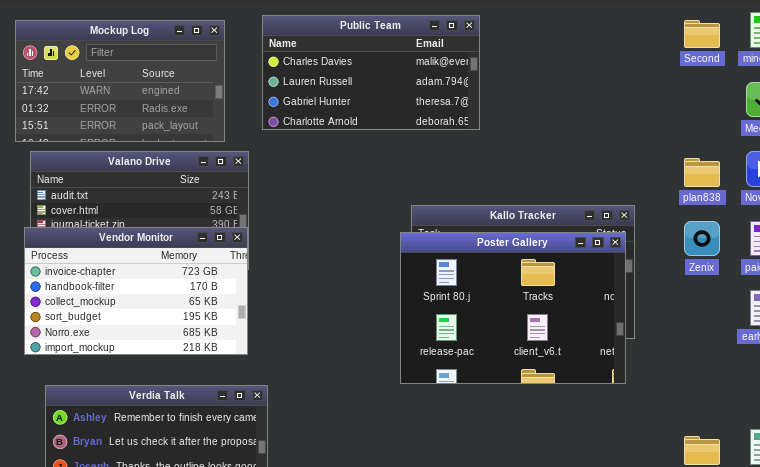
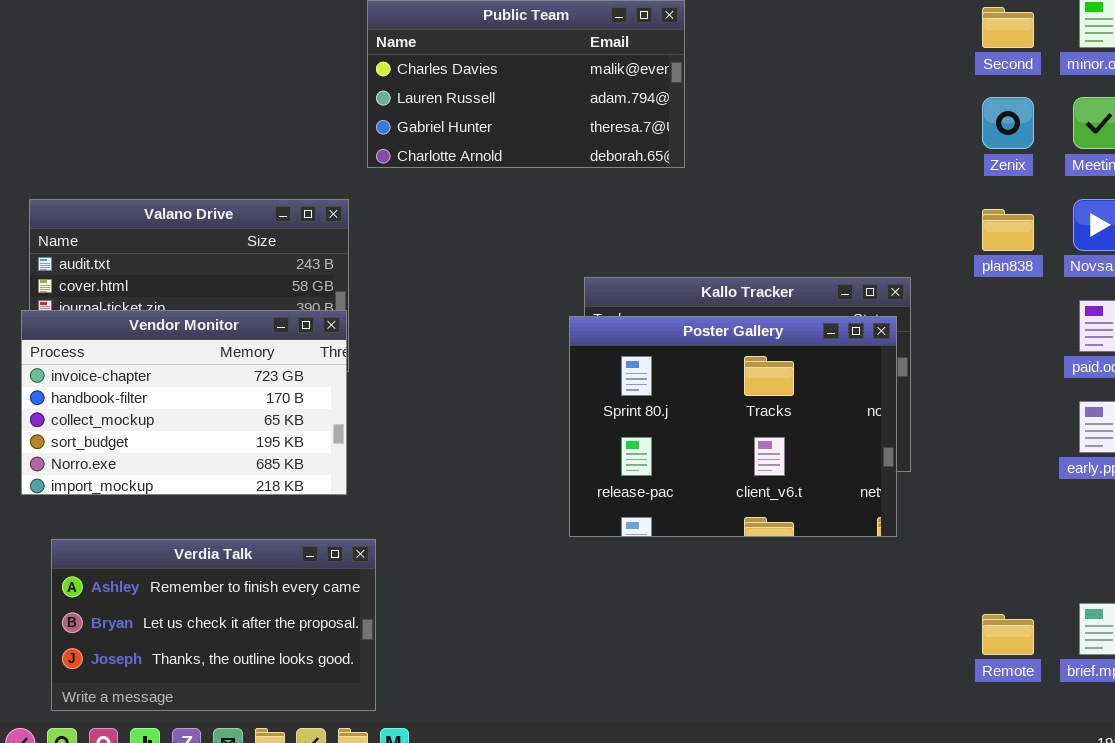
Mockup Log: [15,20,225,142] -> none, closed
Zenix: [684,221,720,256] -> [982,97,1034,149], moved

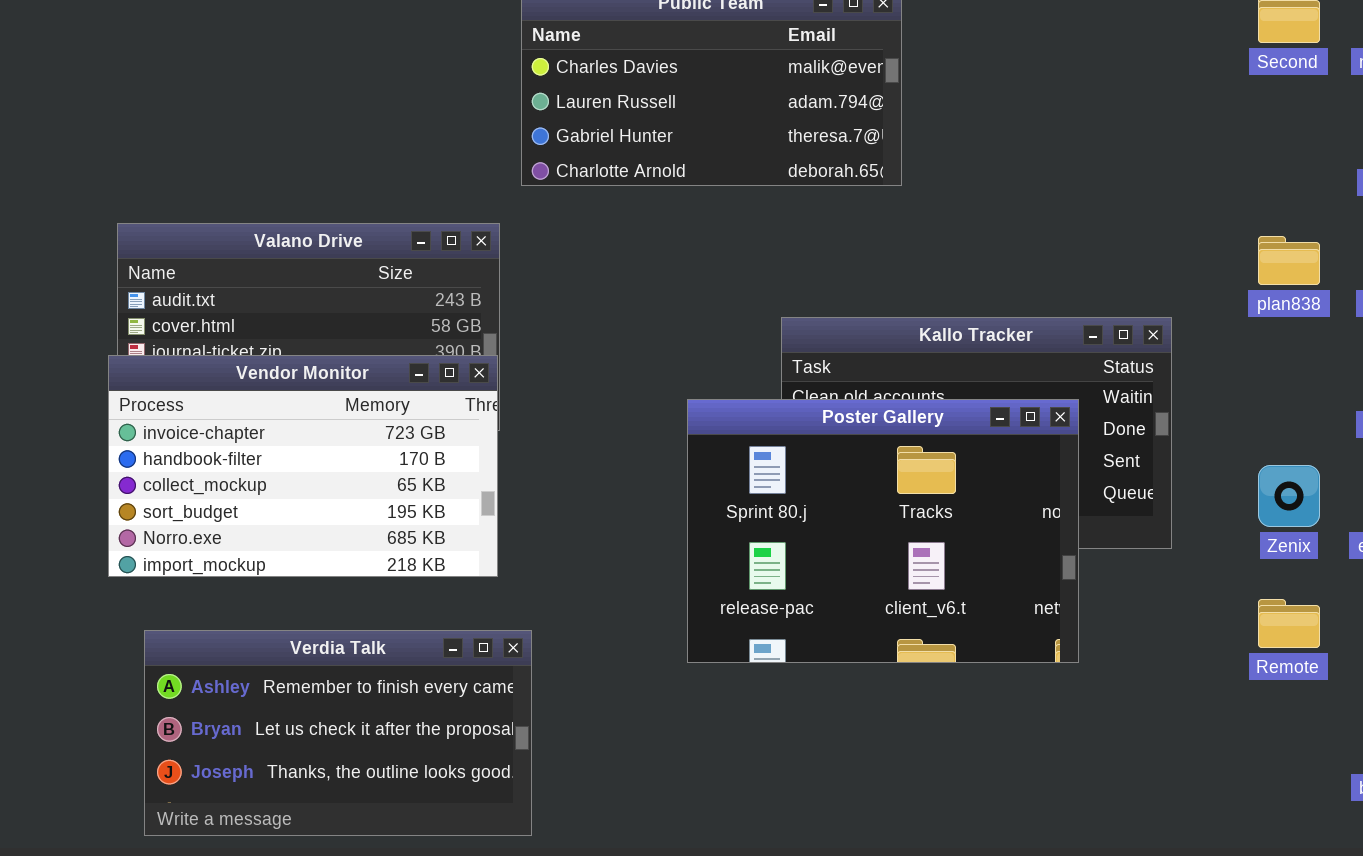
Zenix: [982,97,1034,149] -> [1258,465,1320,527], moved
Poster Gallery: [569,316,897,537] -> [687,399,1079,663], moved
Remote: [982,614,1034,655] -> [1258,599,1320,648], moved

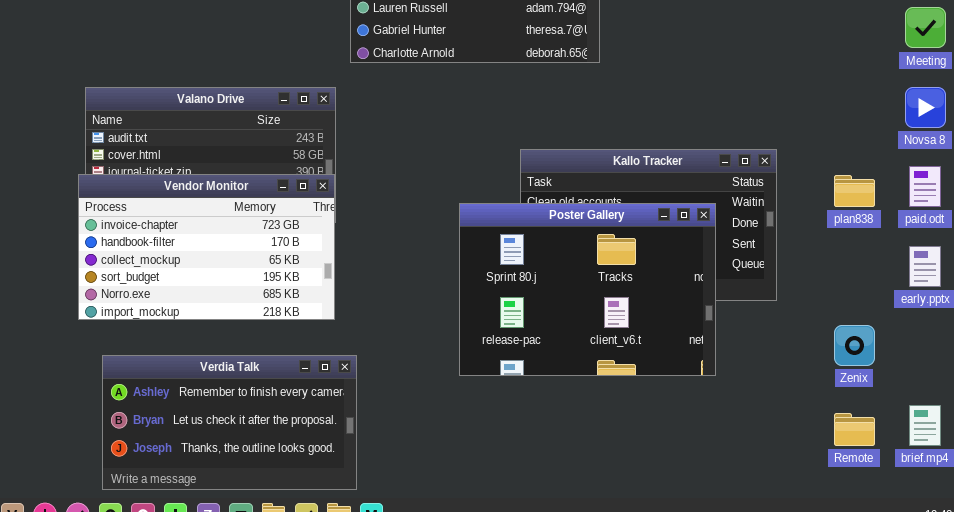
plan838: [1258,236,1320,285] -> [834,175,875,207], moved
Zenix: [1258,465,1320,527] -> [834,325,875,366], moved
Remote: [1258,599,1320,648] -> [834,413,875,446], moved

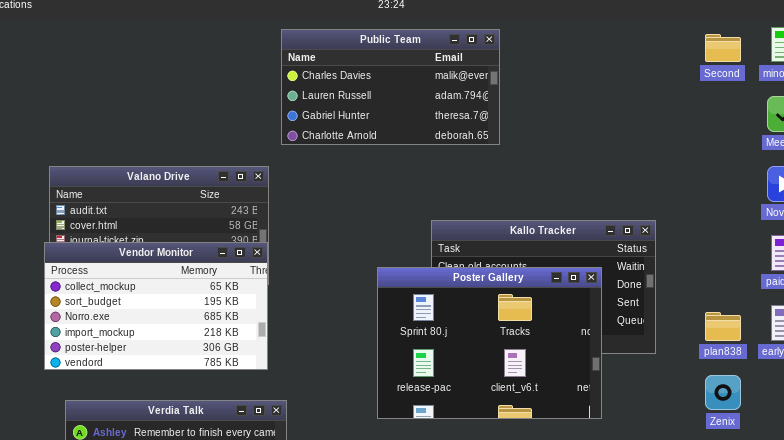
Vendor Monitor: [78,174,335,320] -> [44,242,268,370], scrolled down 2 rows
plan838: [834,175,875,207] -> [705,312,741,341], moved

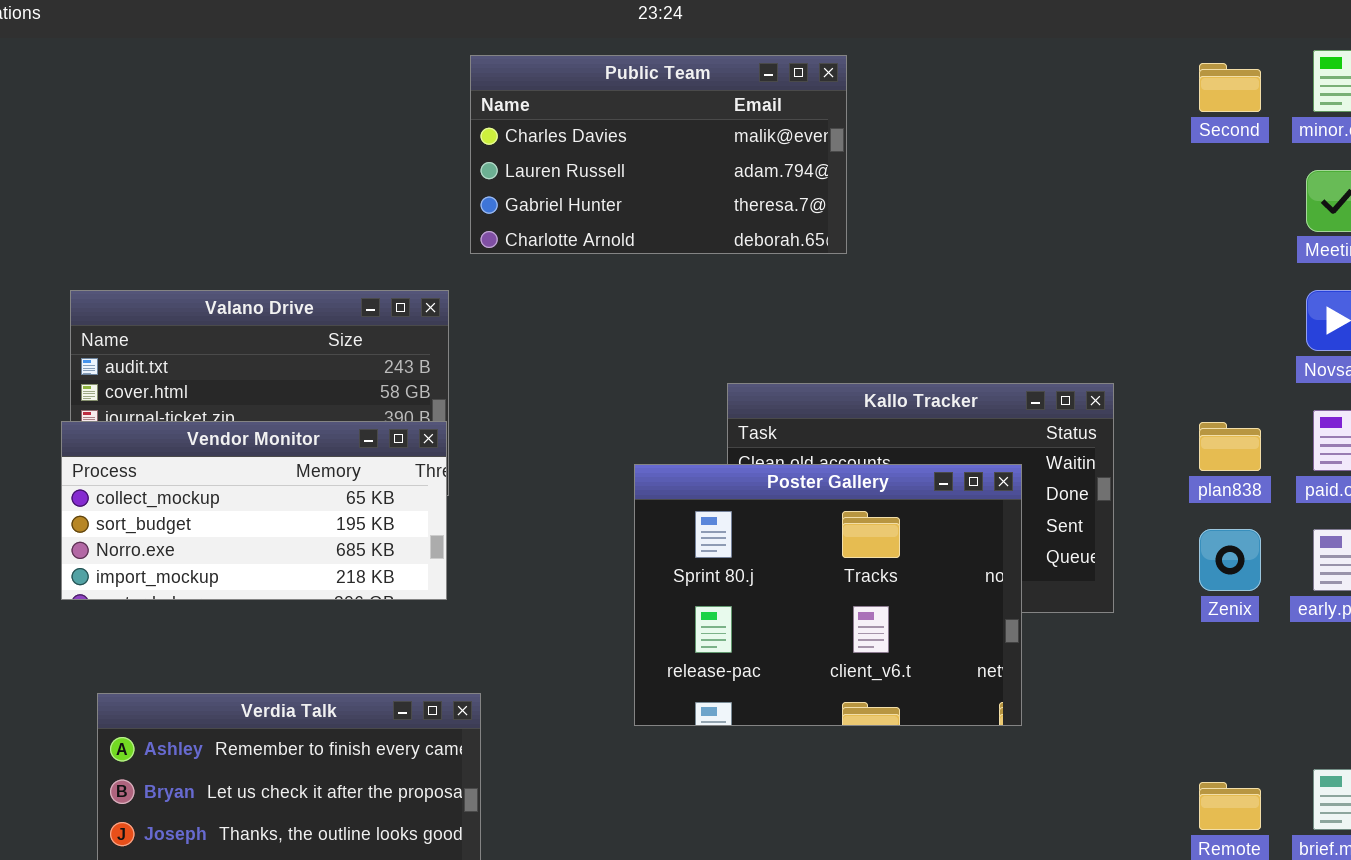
Vendor Monitor: [44,242,268,370] -> [61,421,447,600], resized
plan838: [705,312,741,341] -> [1199,422,1261,471], moved
Zenix: [705,375,741,410] -> [1199,529,1261,591], moved

